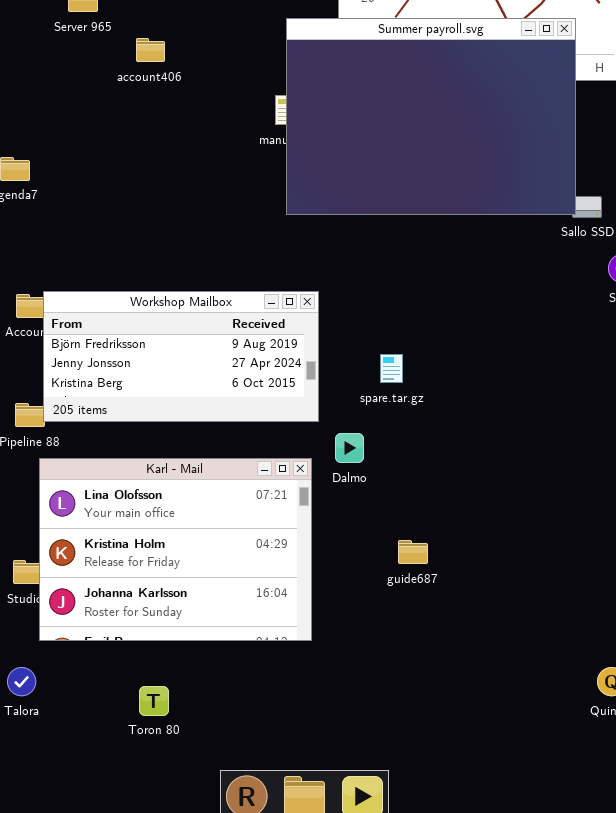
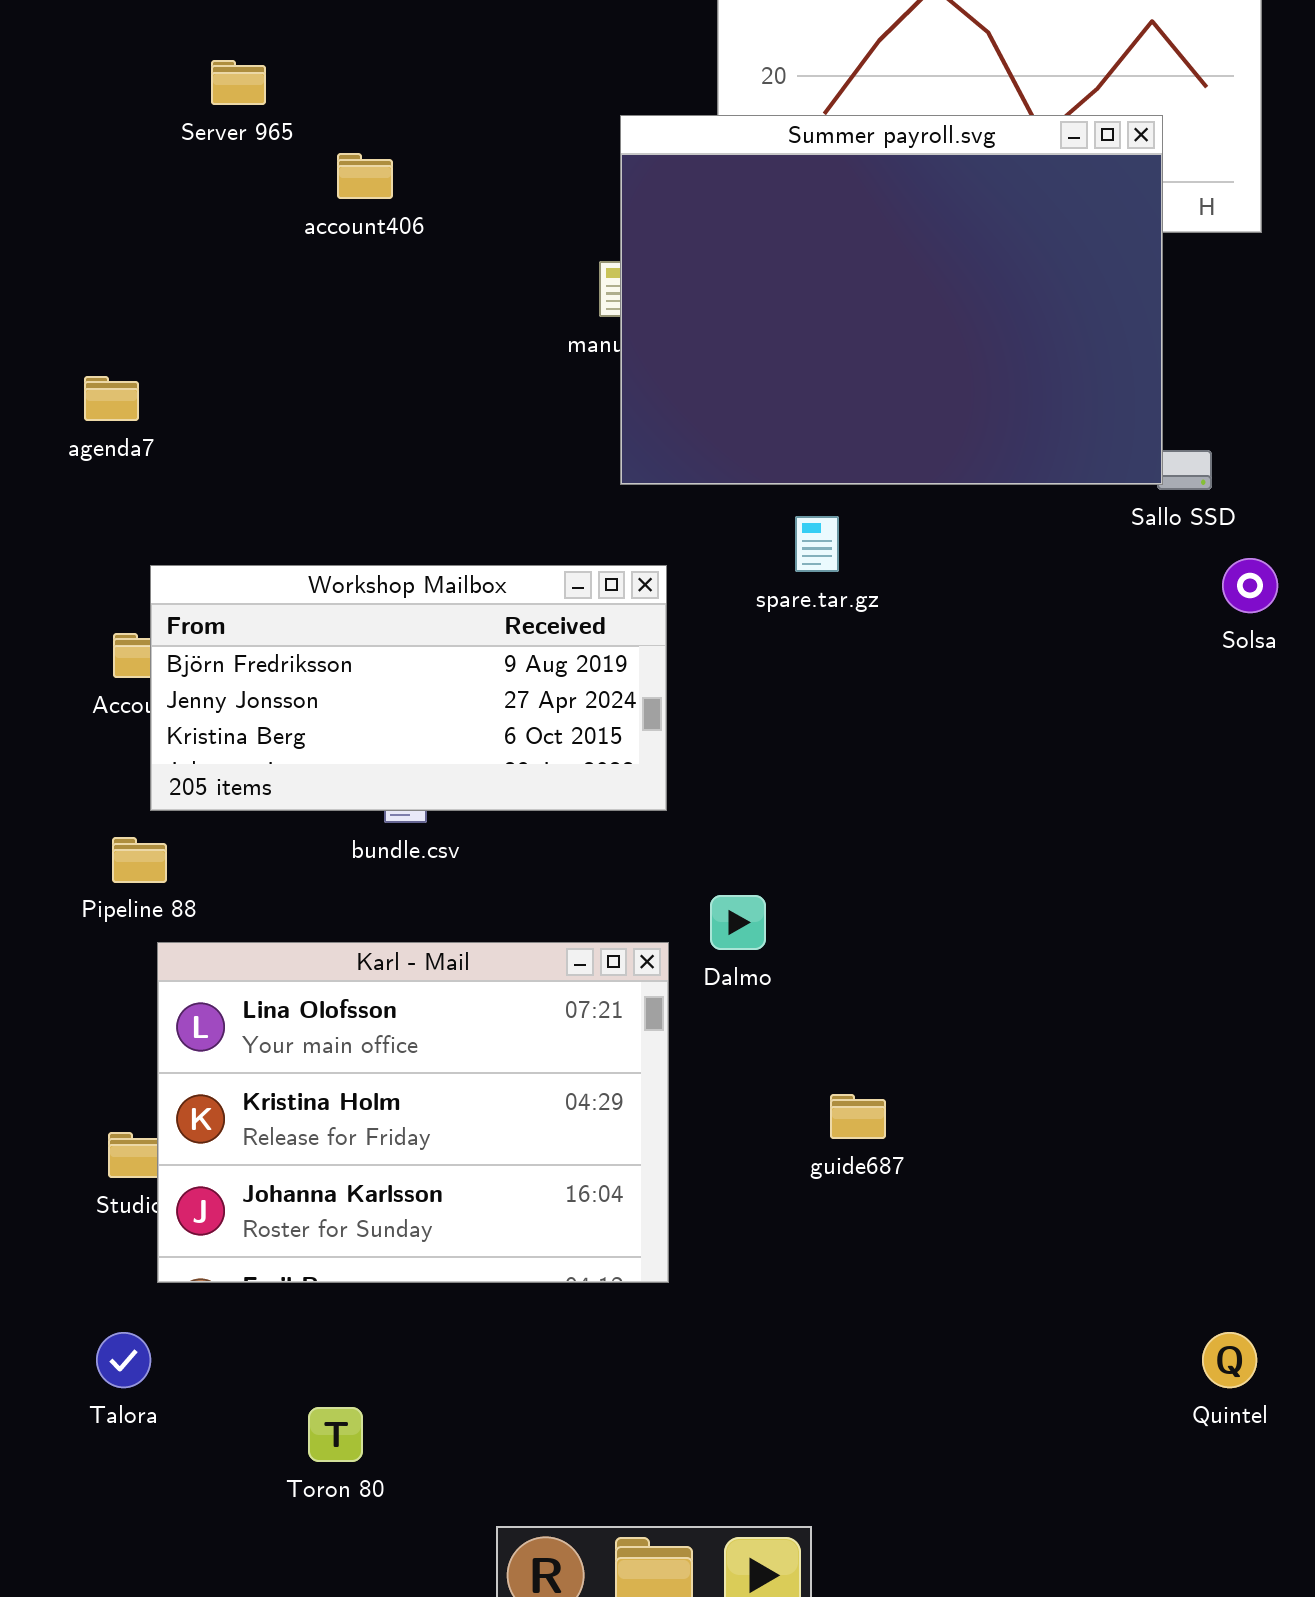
Workshop Mailbox: [43,291,319,422] -> [150,565,667,811], moved
spare.tar.gz: [380,354,403,383] -> [795,516,839,572], moved
Toron 80: [139,686,169,716] -> [308,1407,363,1462], moved

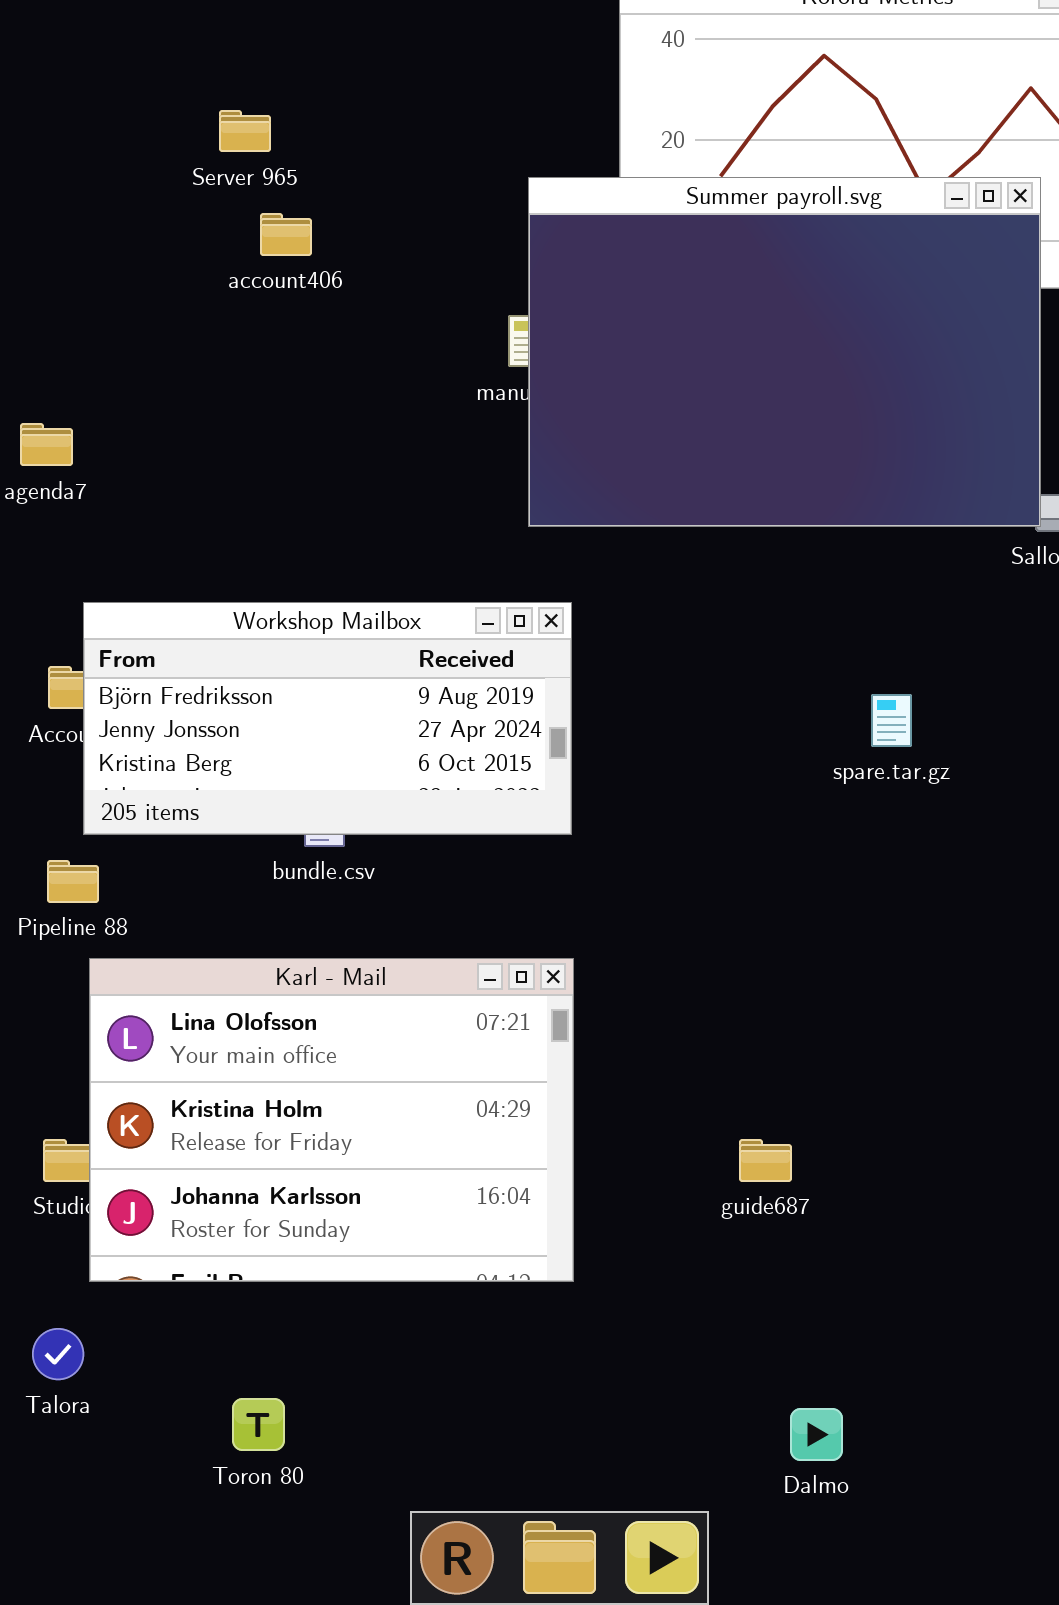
Server 965: [211,60,266,105] -> [219,110,271,152], moved
spare.tar.gz: [795,516,839,572] -> [871,694,912,747], moved
Dalmo: [710,895,766,950] -> [790,1408,843,1461], moved
guide687: [830,1094,886,1139] -> [739,1139,792,1182], moved

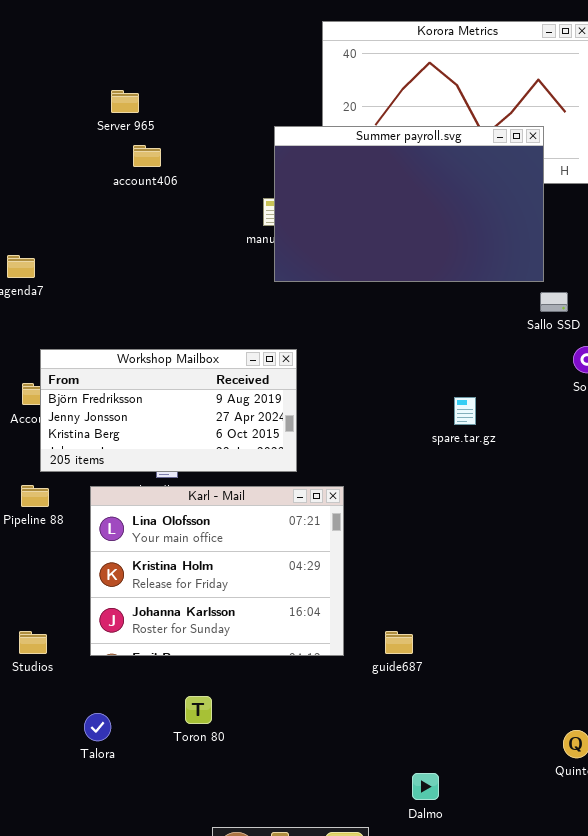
Summer payroll.svg: [528,177,1041,527] -> [274,126,544,282], resized
Karl - Mail: [89,958,574,1282] -> [90,486,344,656], moved
Talora: [32,1328,84,1380] -> [84,713,111,741], moved
Toron 80: [232,1398,285,1451] -> [185,696,212,724], moved

